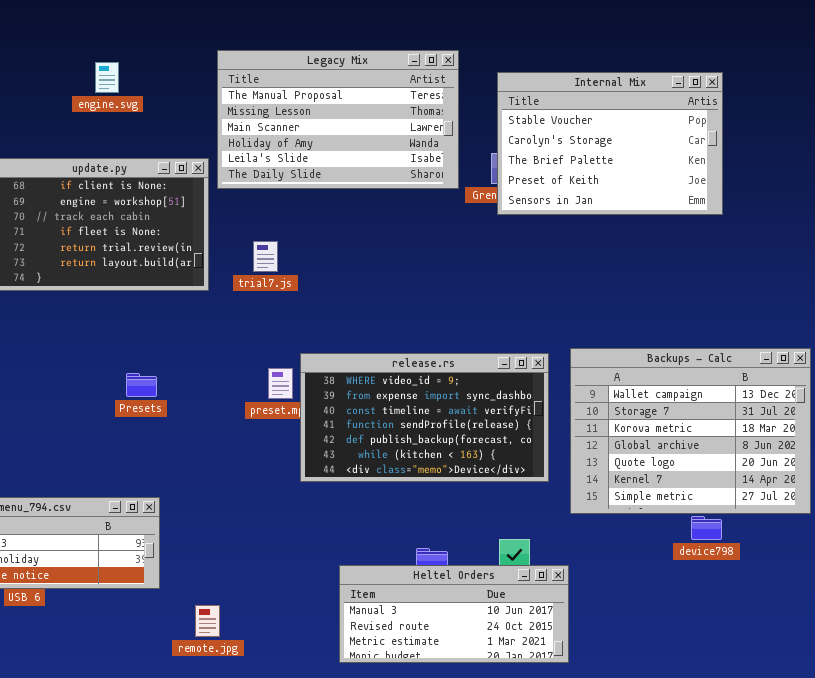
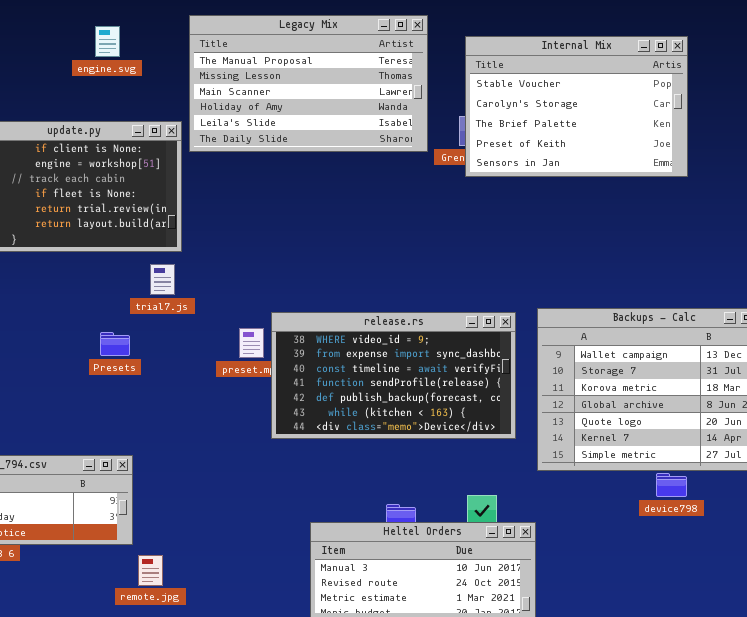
engine.svg: [95,62,119,93] -> [95,26,120,57], moved
trial7.js: [253,241,278,272] -> [150,264,175,295], moved
remote.jpg: [195,605,220,637] -> [138,555,163,586], moved

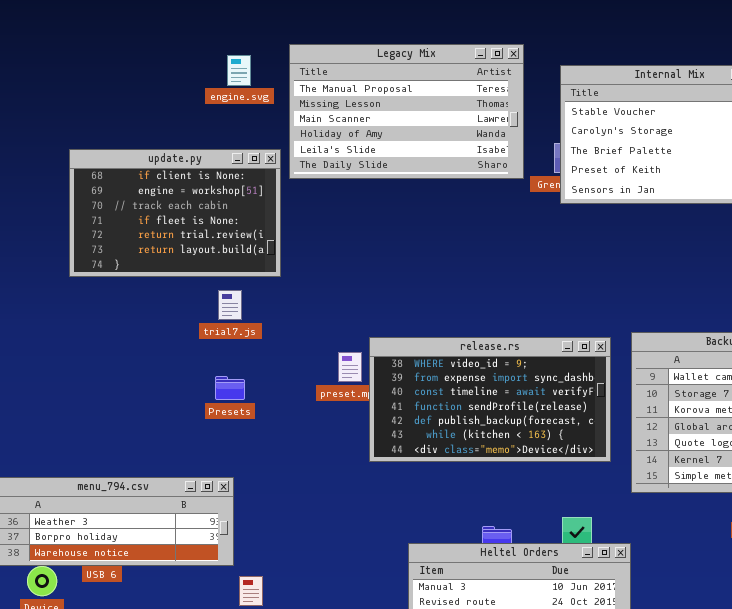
engine.svg: [95,26,120,57] -> [227,55,251,86], moved
trial7.js: [150,264,175,295] -> [218,290,242,320], moved
Presets: [100,332,130,356] -> [215,376,245,400], moved

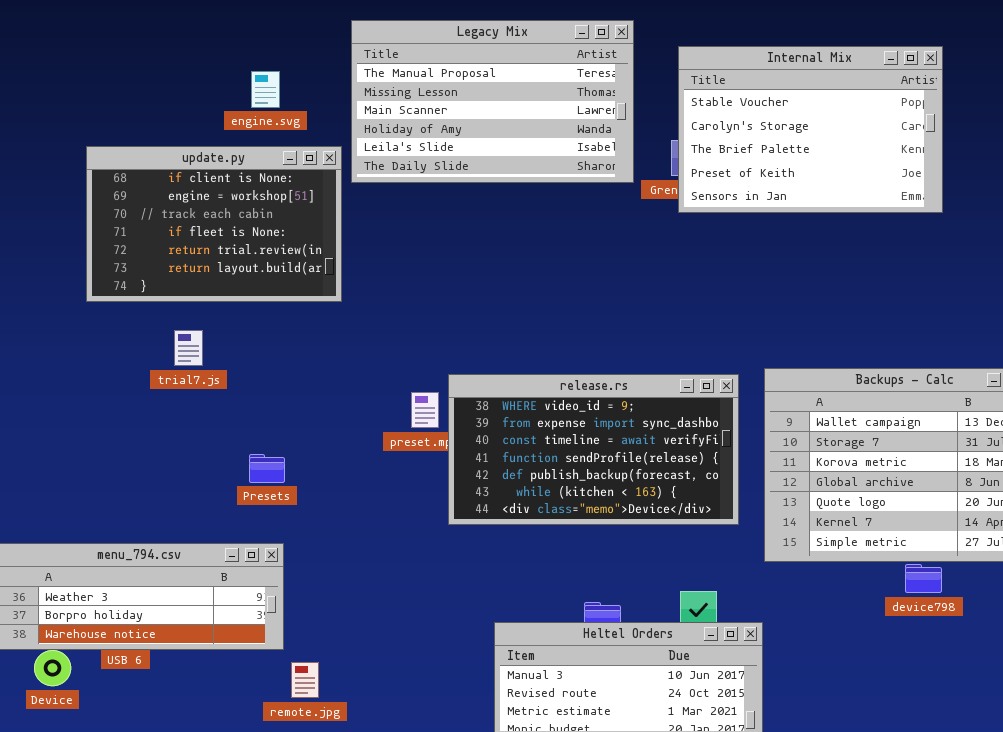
engine.svg: [227,55,251,86] -> [251,71,280,108], moved
trial7.js: [218,290,242,320] -> [174,330,203,366], moved
Presets: [215,376,245,400] -> [249,454,285,483], moved

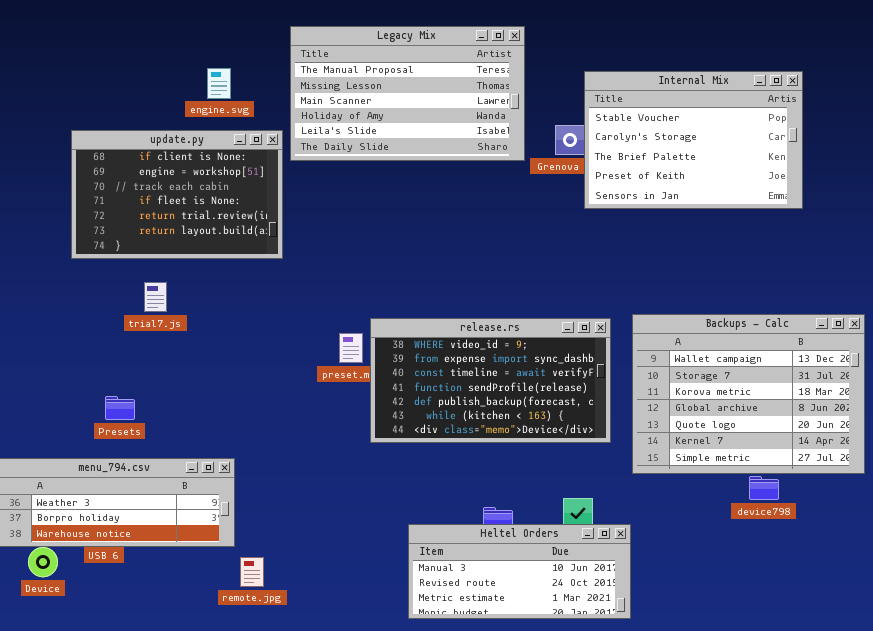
Internal Mix: [678,46,943,213] -> [584,71,803,209], moved
Presets: [249,454,285,483] -> [105,396,135,420], moved

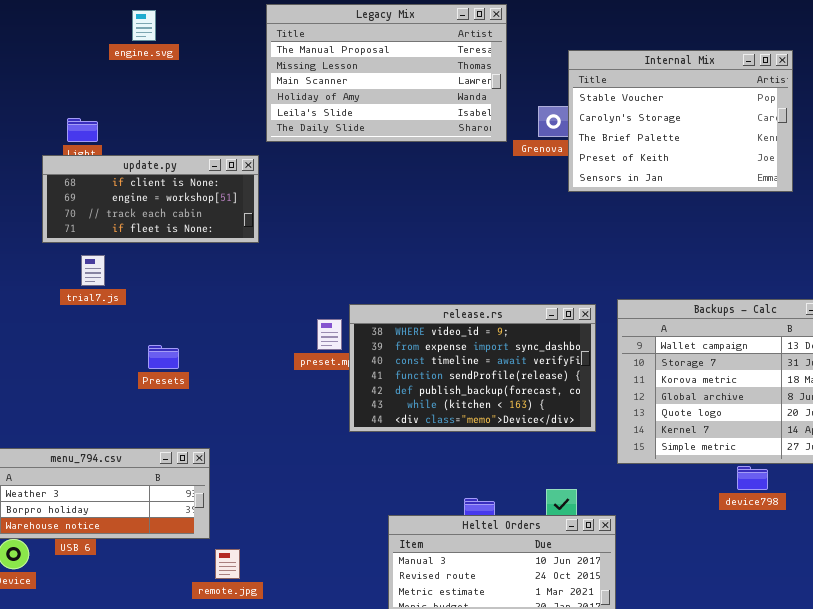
engine.svg: [207,68,231,99] -> [132,10,156,41], moved
update.py: [71,130,283,259] -> [42,155,259,243], resized
trial7.js: [144,282,167,312] -> [81,255,105,286], moved
Presets: [105,396,135,420] -> [148,345,179,369], moved

